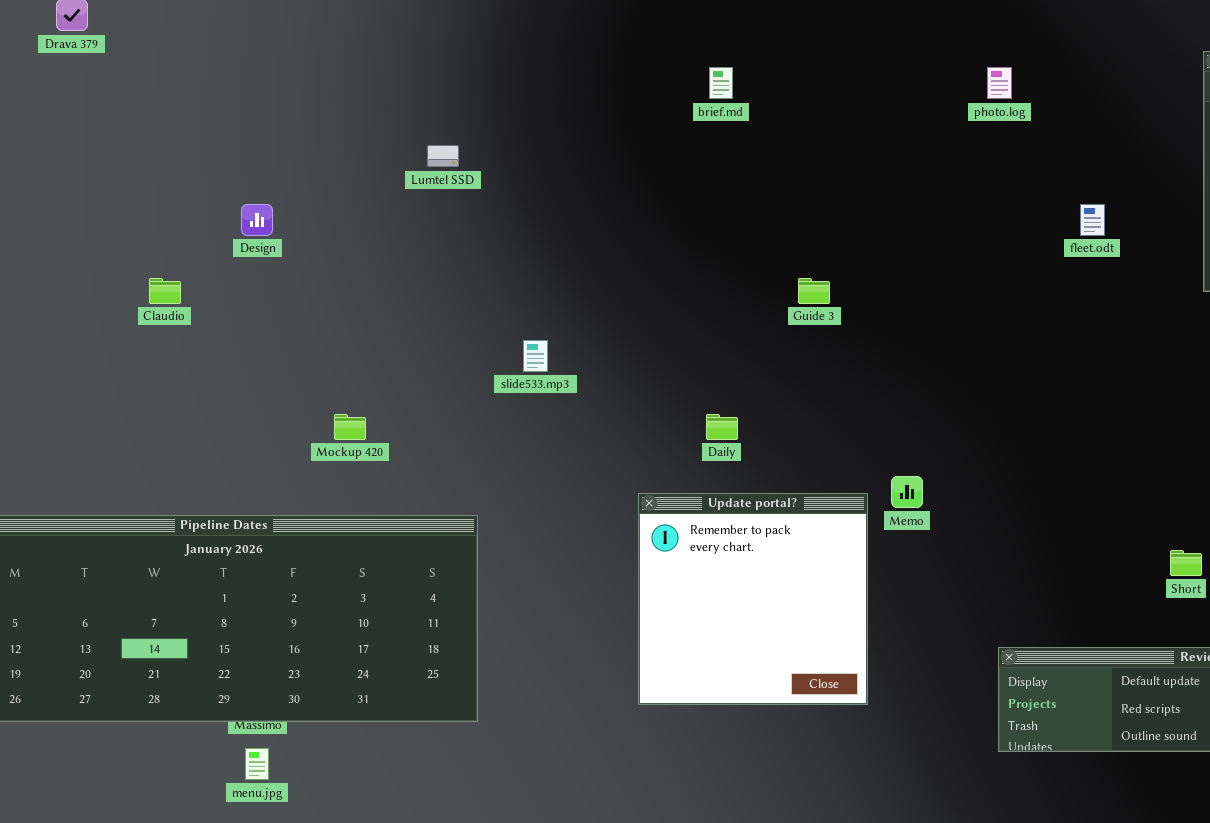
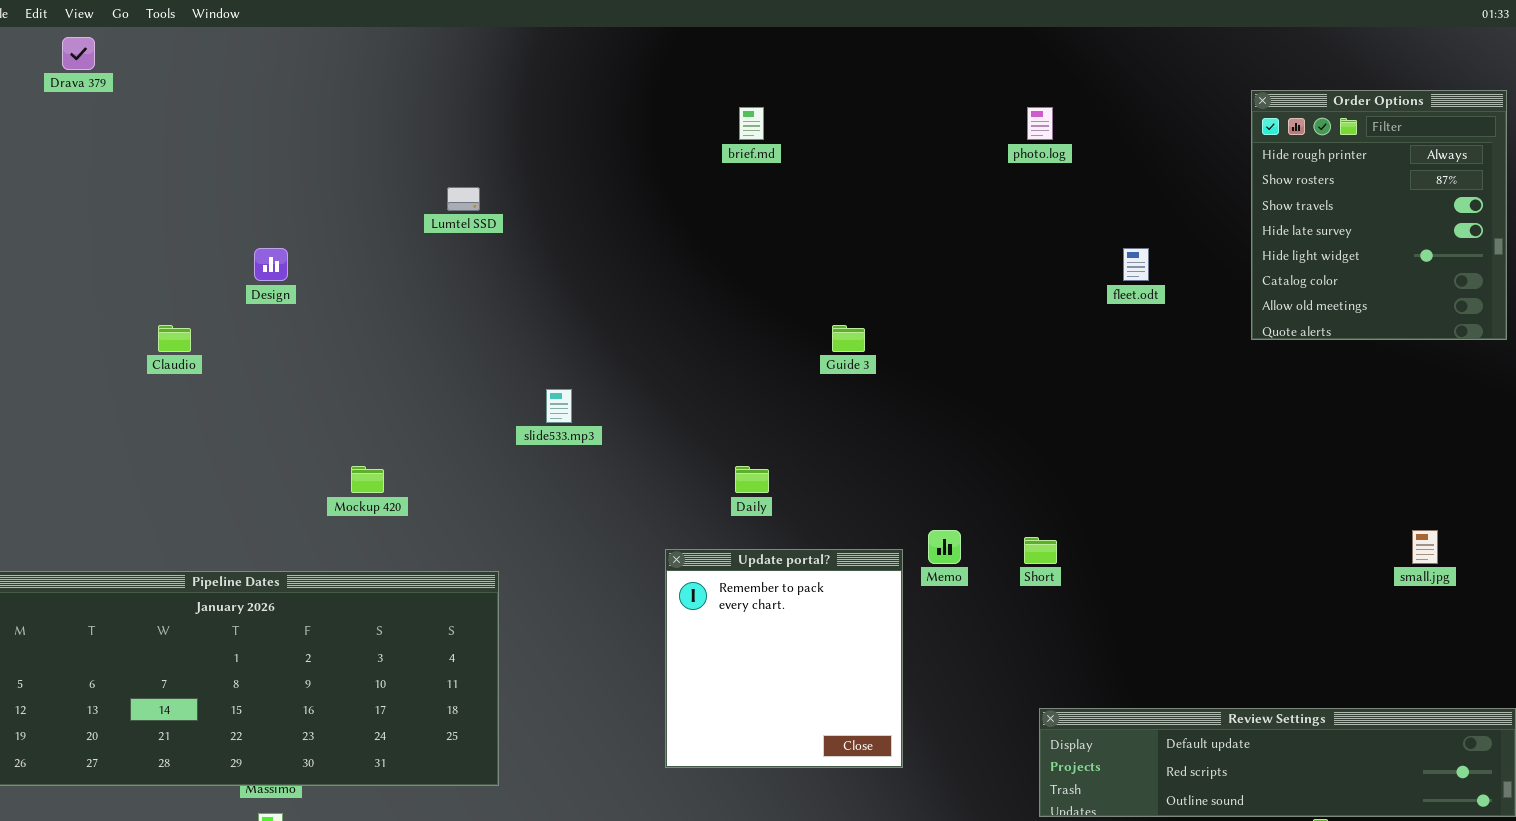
Short: [1170,550,1202,576] -> [1024,537,1057,564], moved

